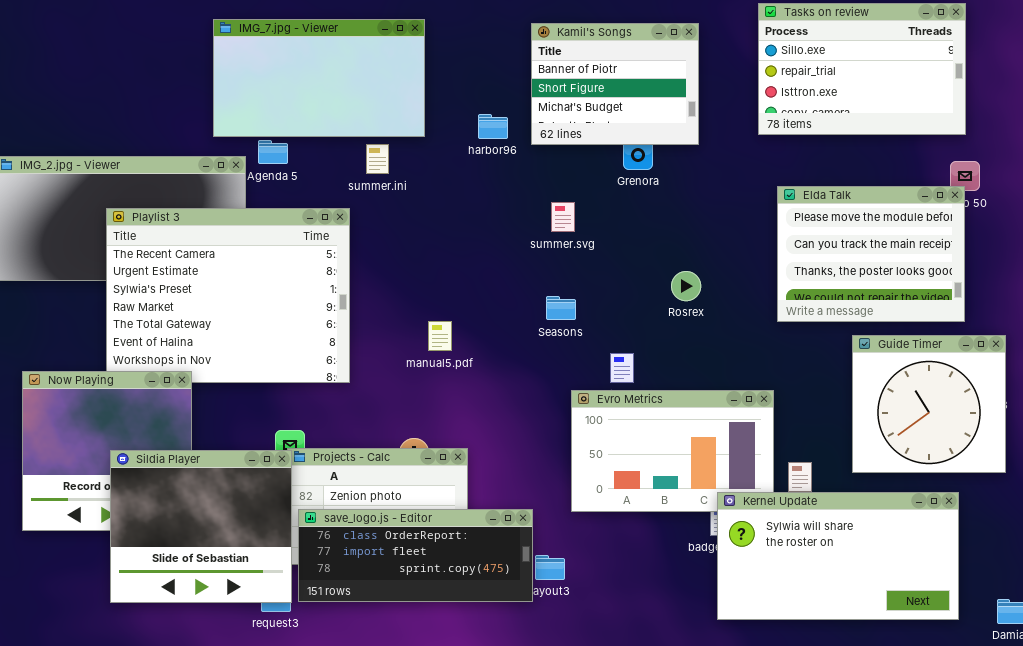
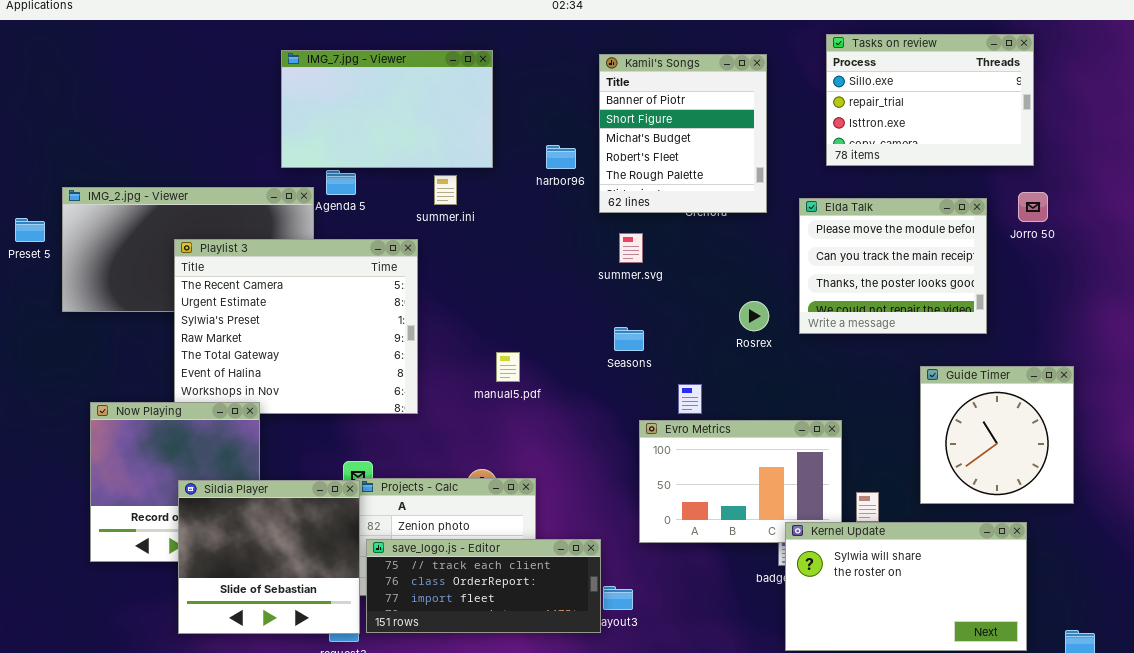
Kamil's Songs: [531,23,699,145] -> [599,54,767,213], resized
Elda Talk: [777,186,965,322] -> [799,198,987,334], moved
save_logo.js - Editor: [298,509,533,602] -> [366,539,601,633], scrolled up 1 row

